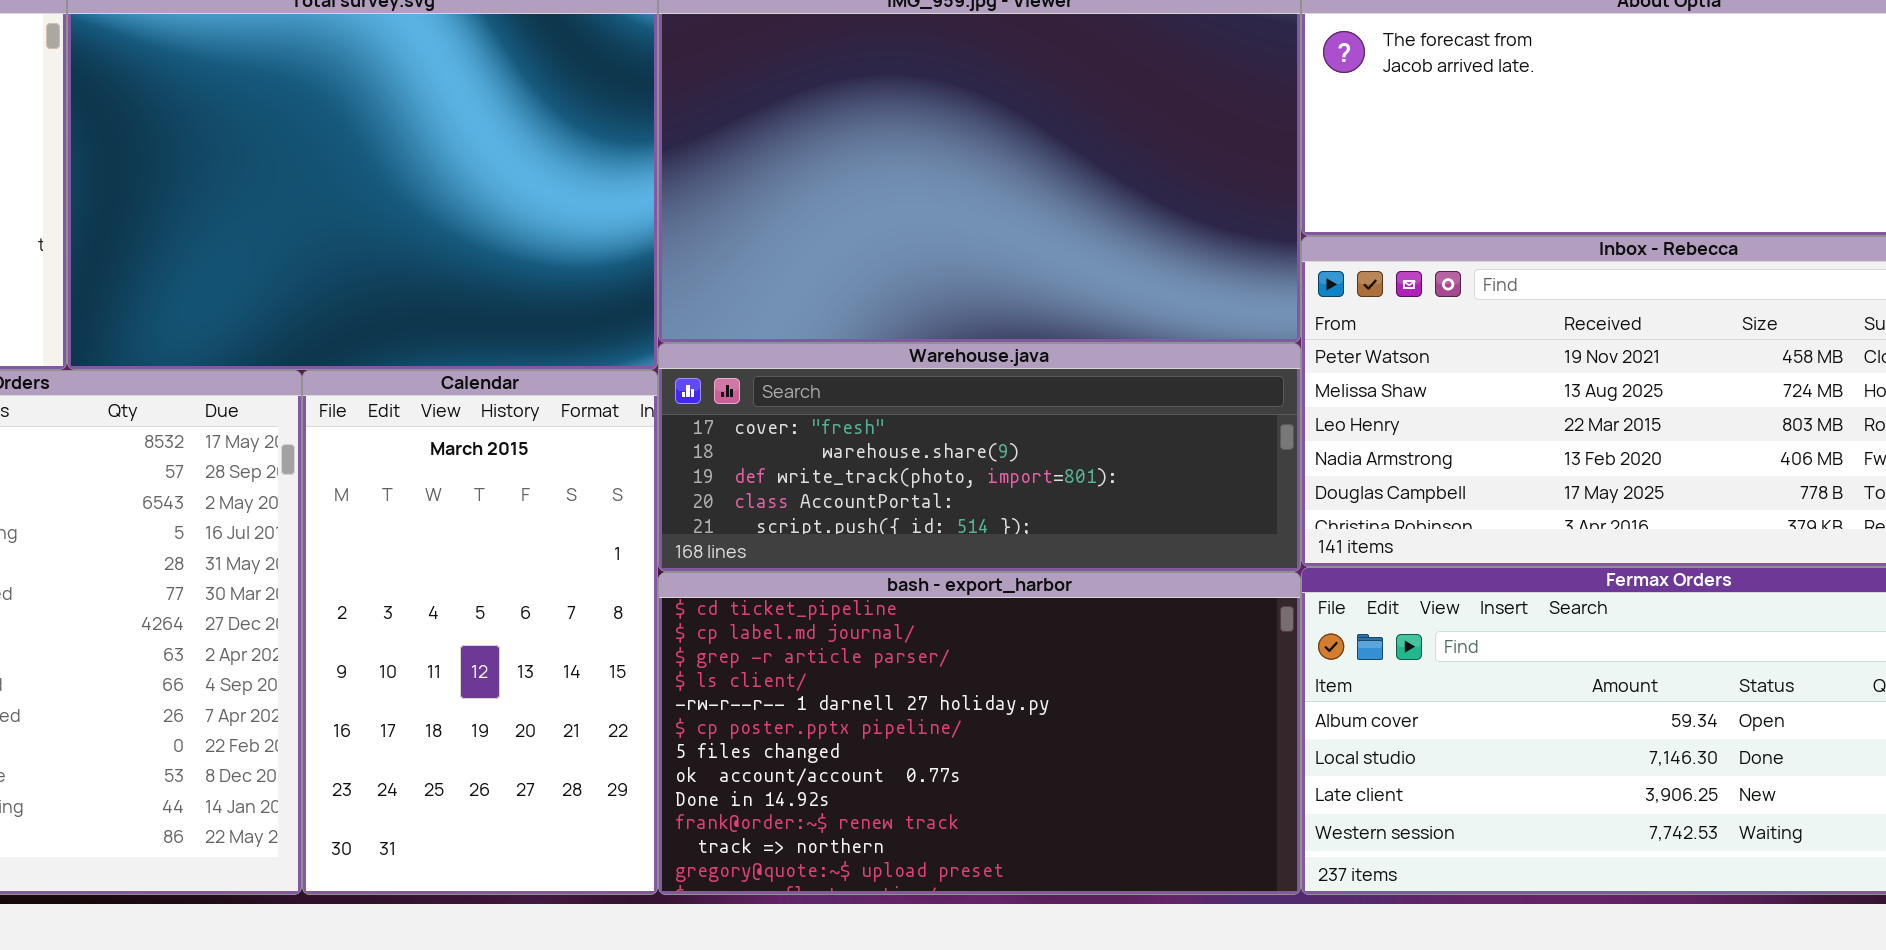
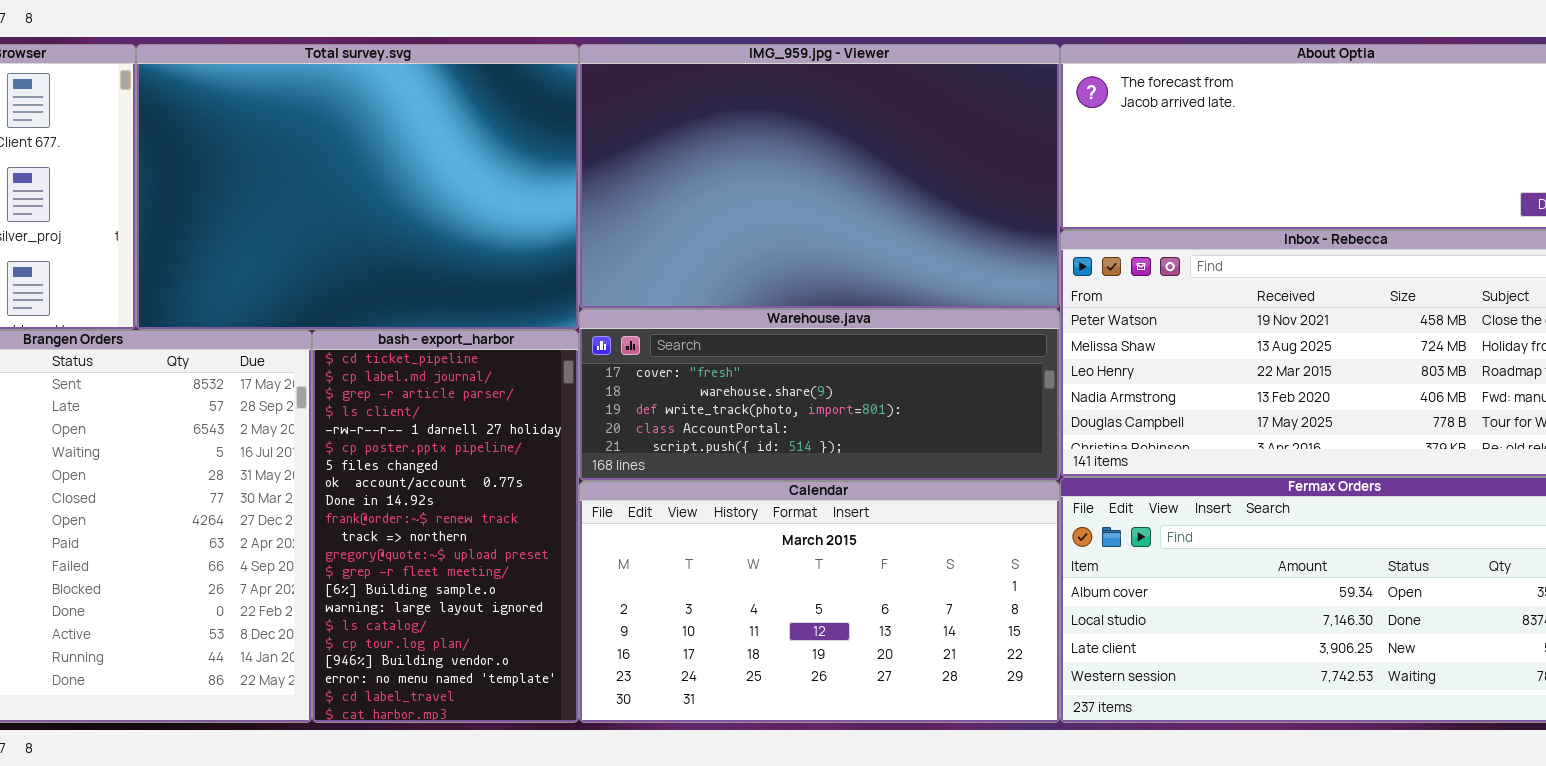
Calendar: [302,370,658,895] -> [579,481,1060,723], moved, resized
bash - export_harbor: [658,572,1301,895] -> [312,330,579,723], moved, resized

